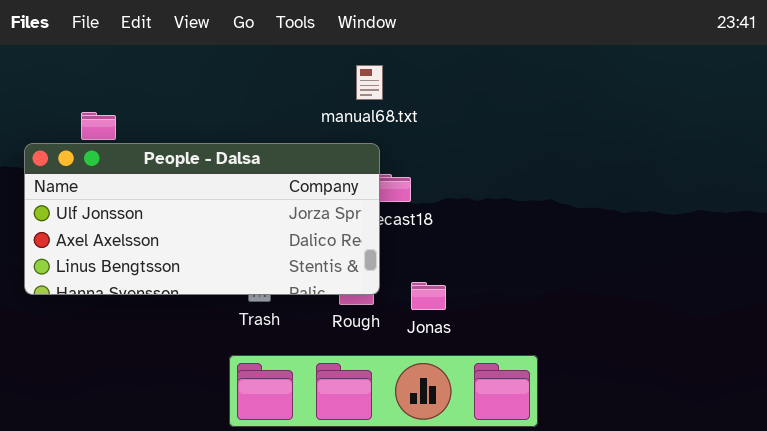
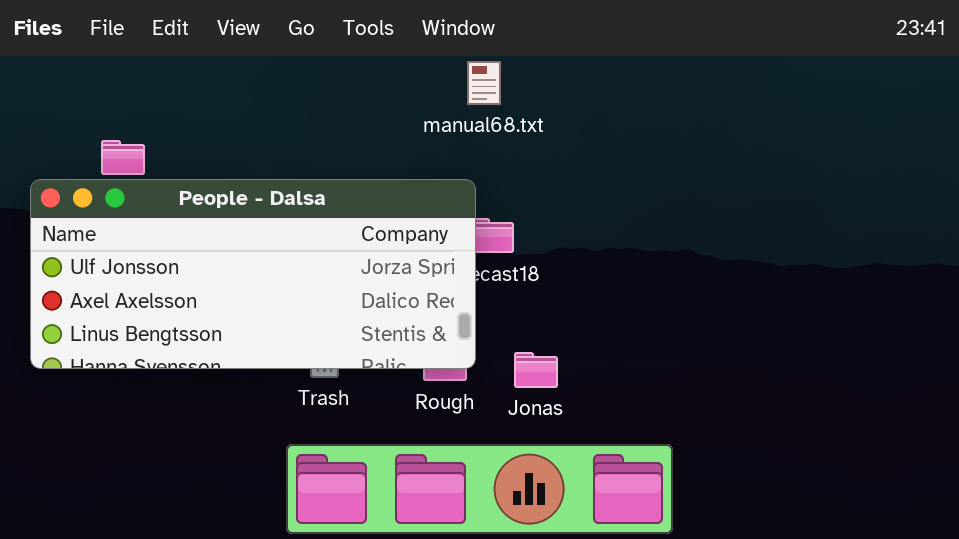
manual68.txt: [356,65,383,100] -> [467,61,501,105], moved

